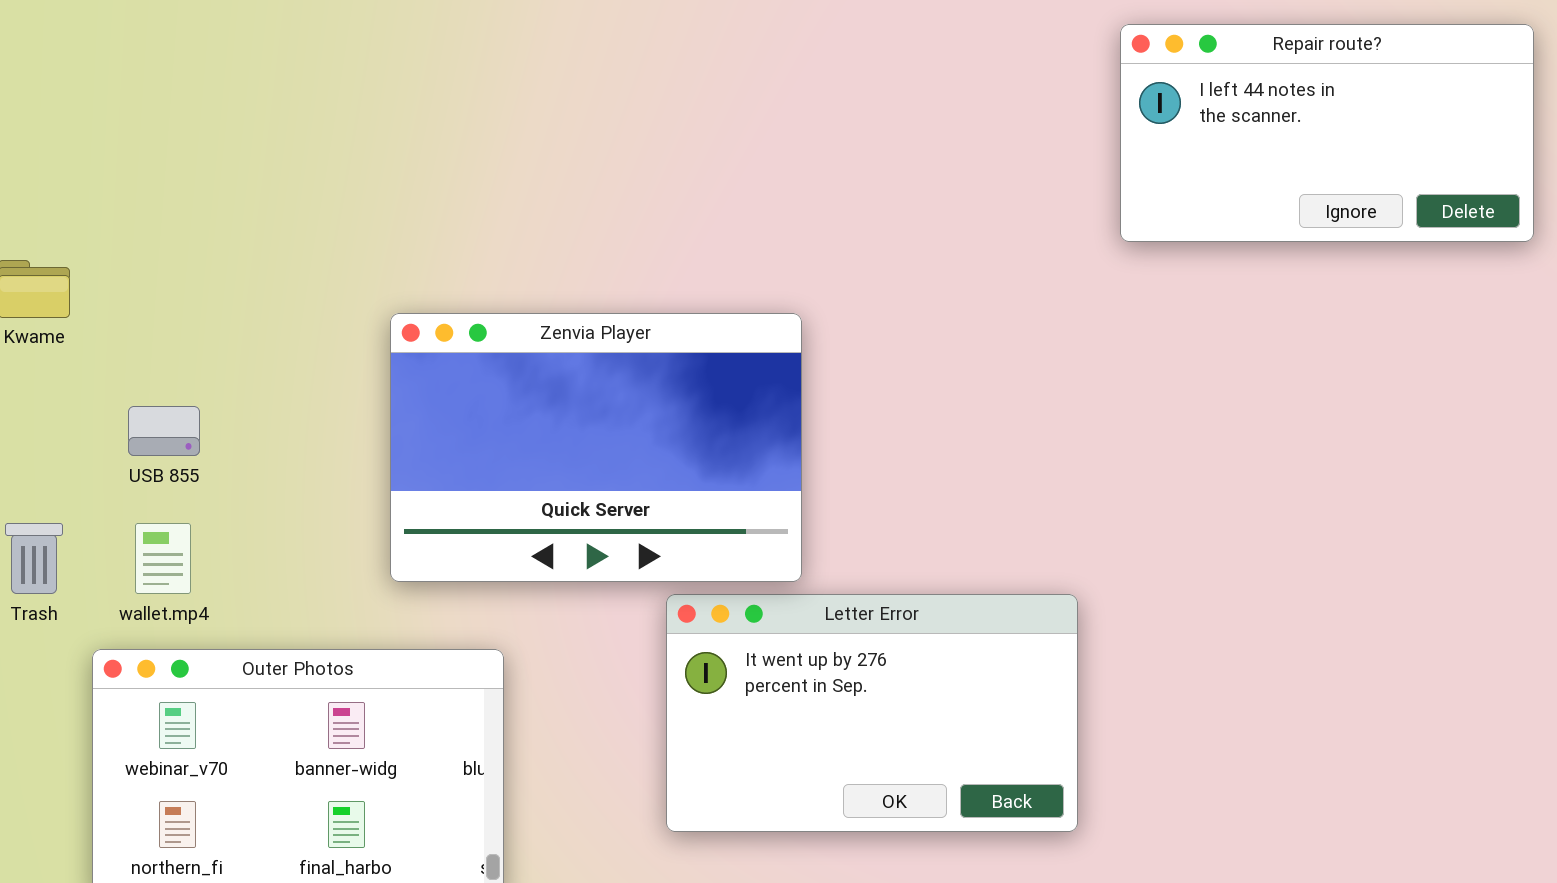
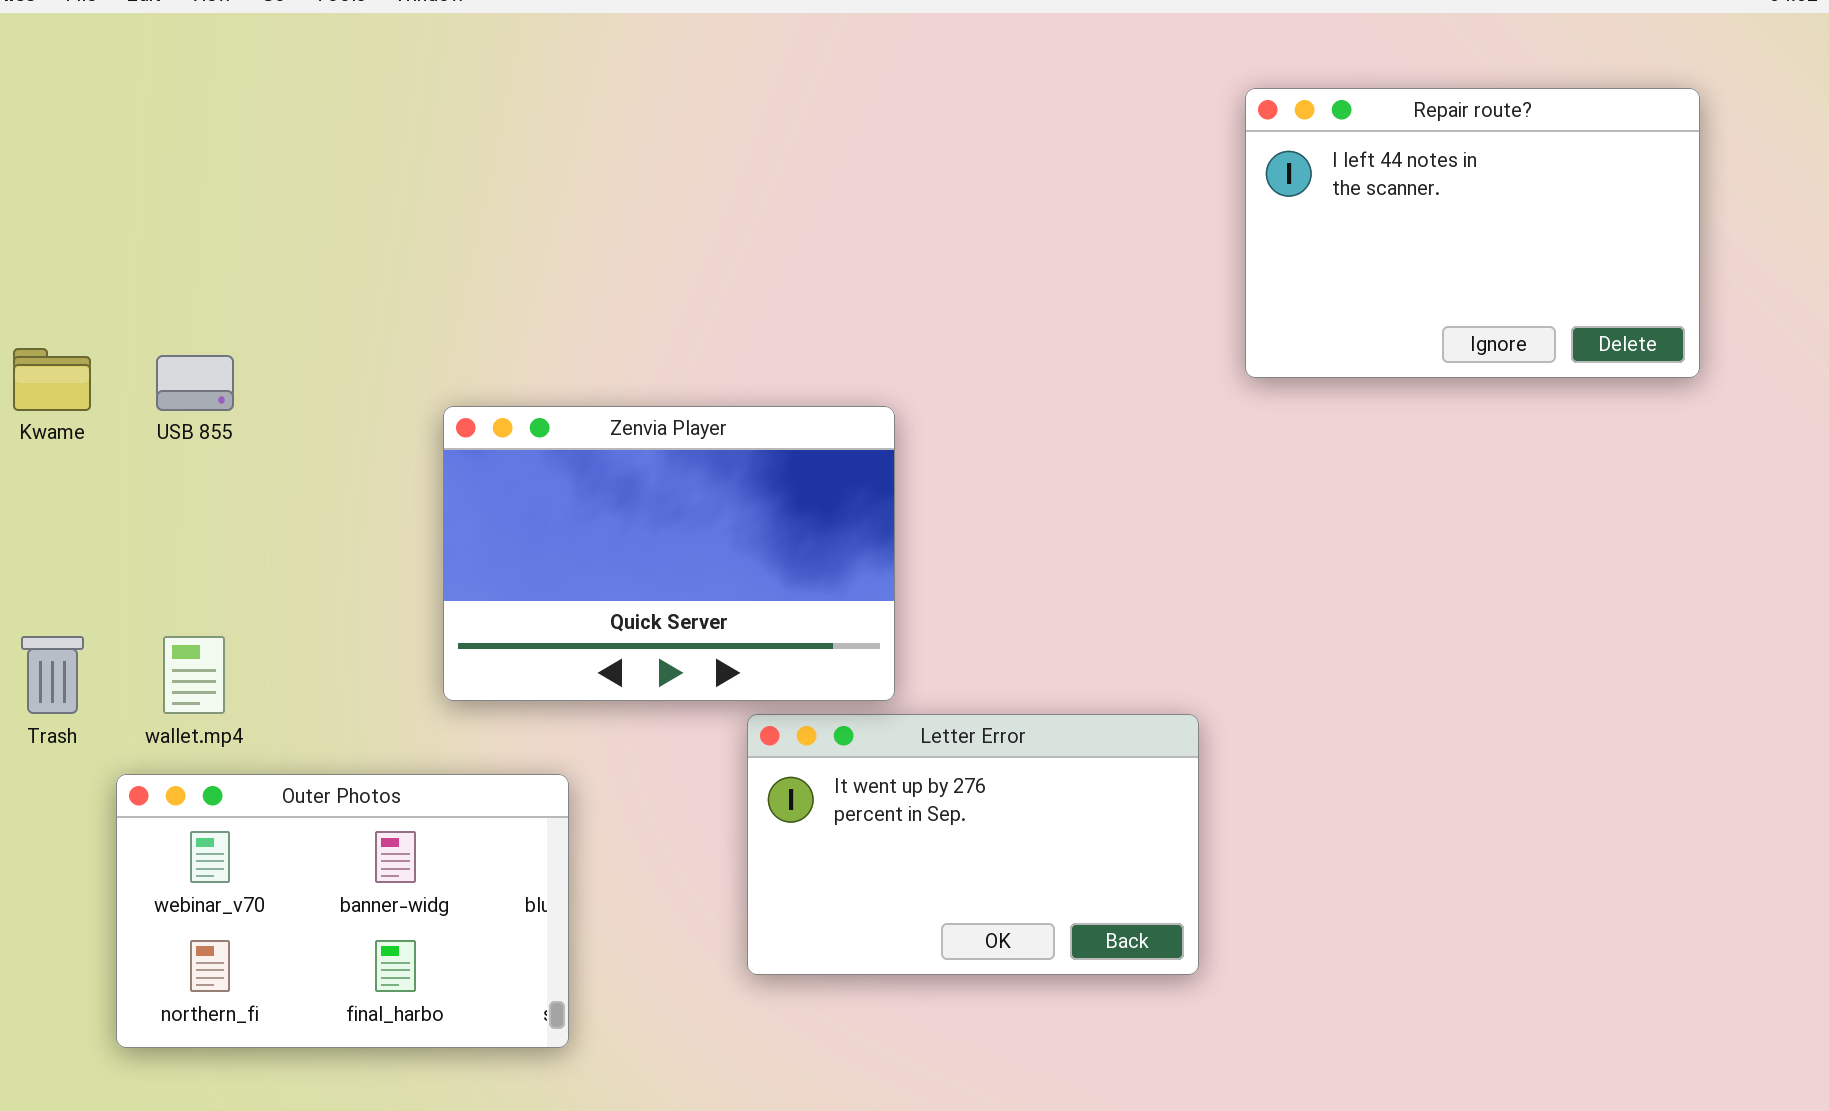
Repair route?: [1120,24,1534,242] -> [1245,88,1700,378], resized
USB 855: [128,406,200,456] -> [156,355,234,411], moved

